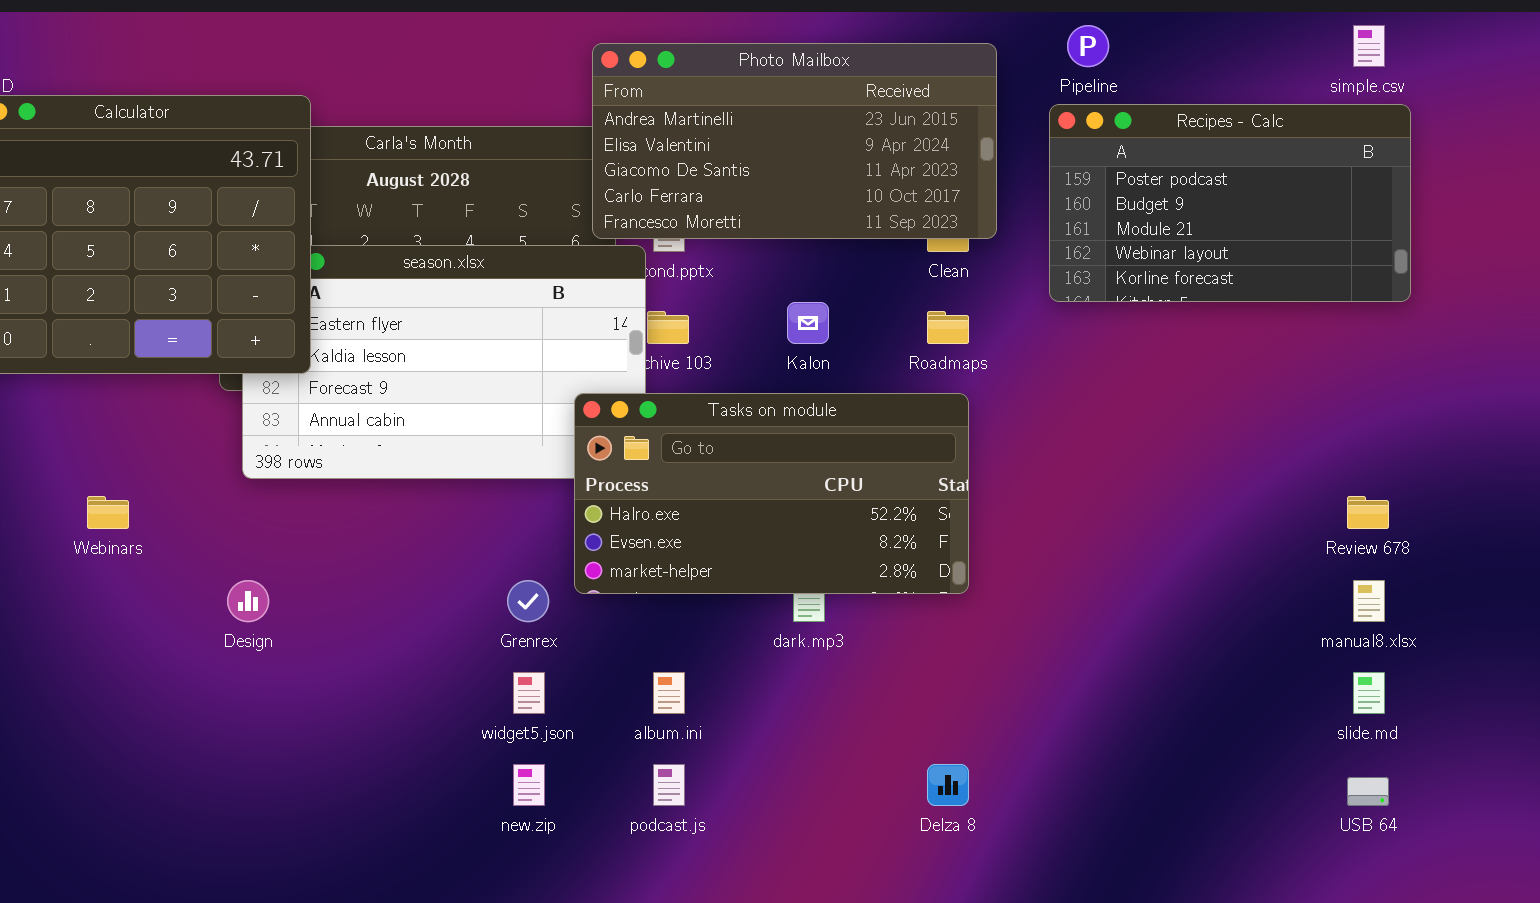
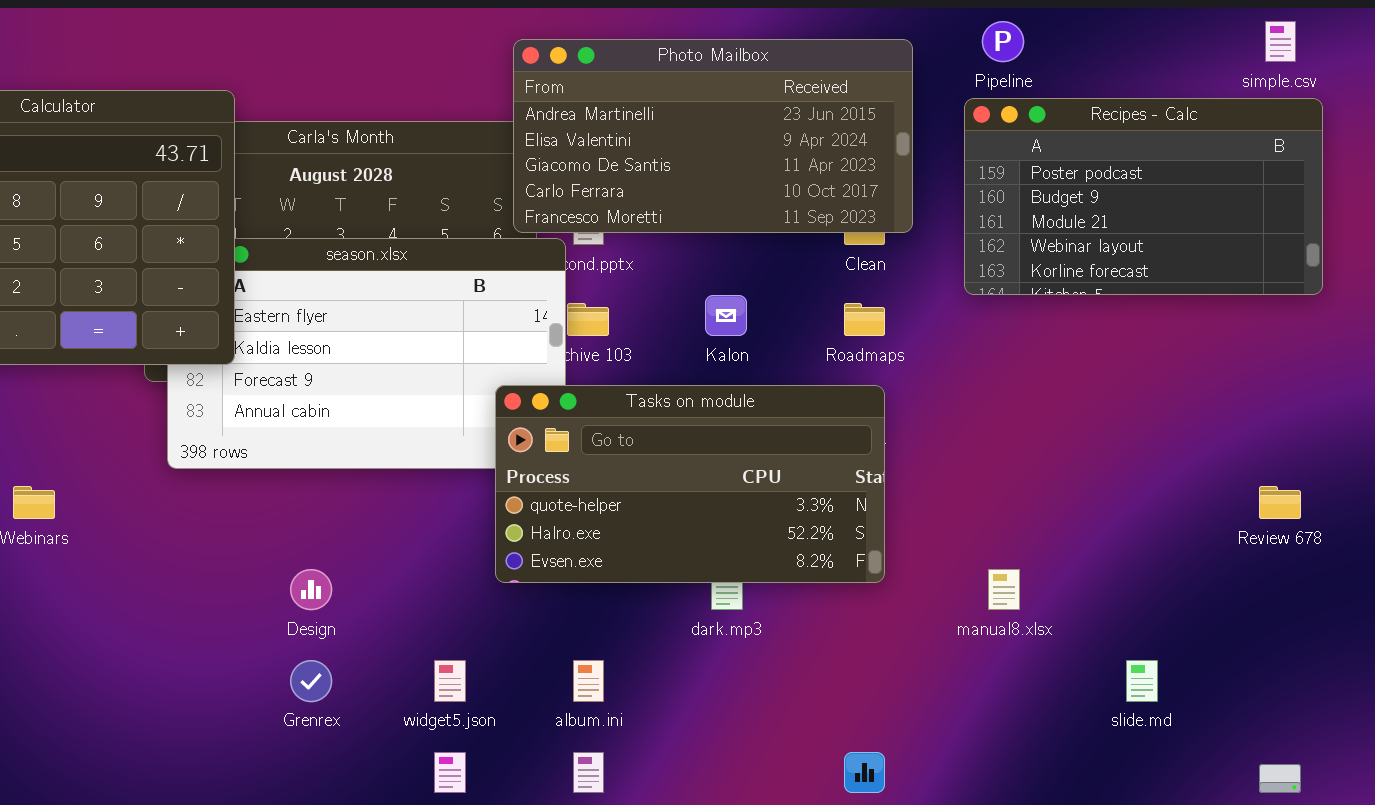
Tasks on module: [574,393,969,594] -> [495,385,885,583], scrolled up 1 row
Design: [227,580,269,622] -> [290,569,332,610], moved
Grenrex: [507,580,549,622] -> [290,660,332,702], moved
manual8.xlsx: [1353,580,1385,622] -> [988,569,1020,610], moved
slide.md: [1353,672,1385,714] -> [1126,660,1158,702], moved

